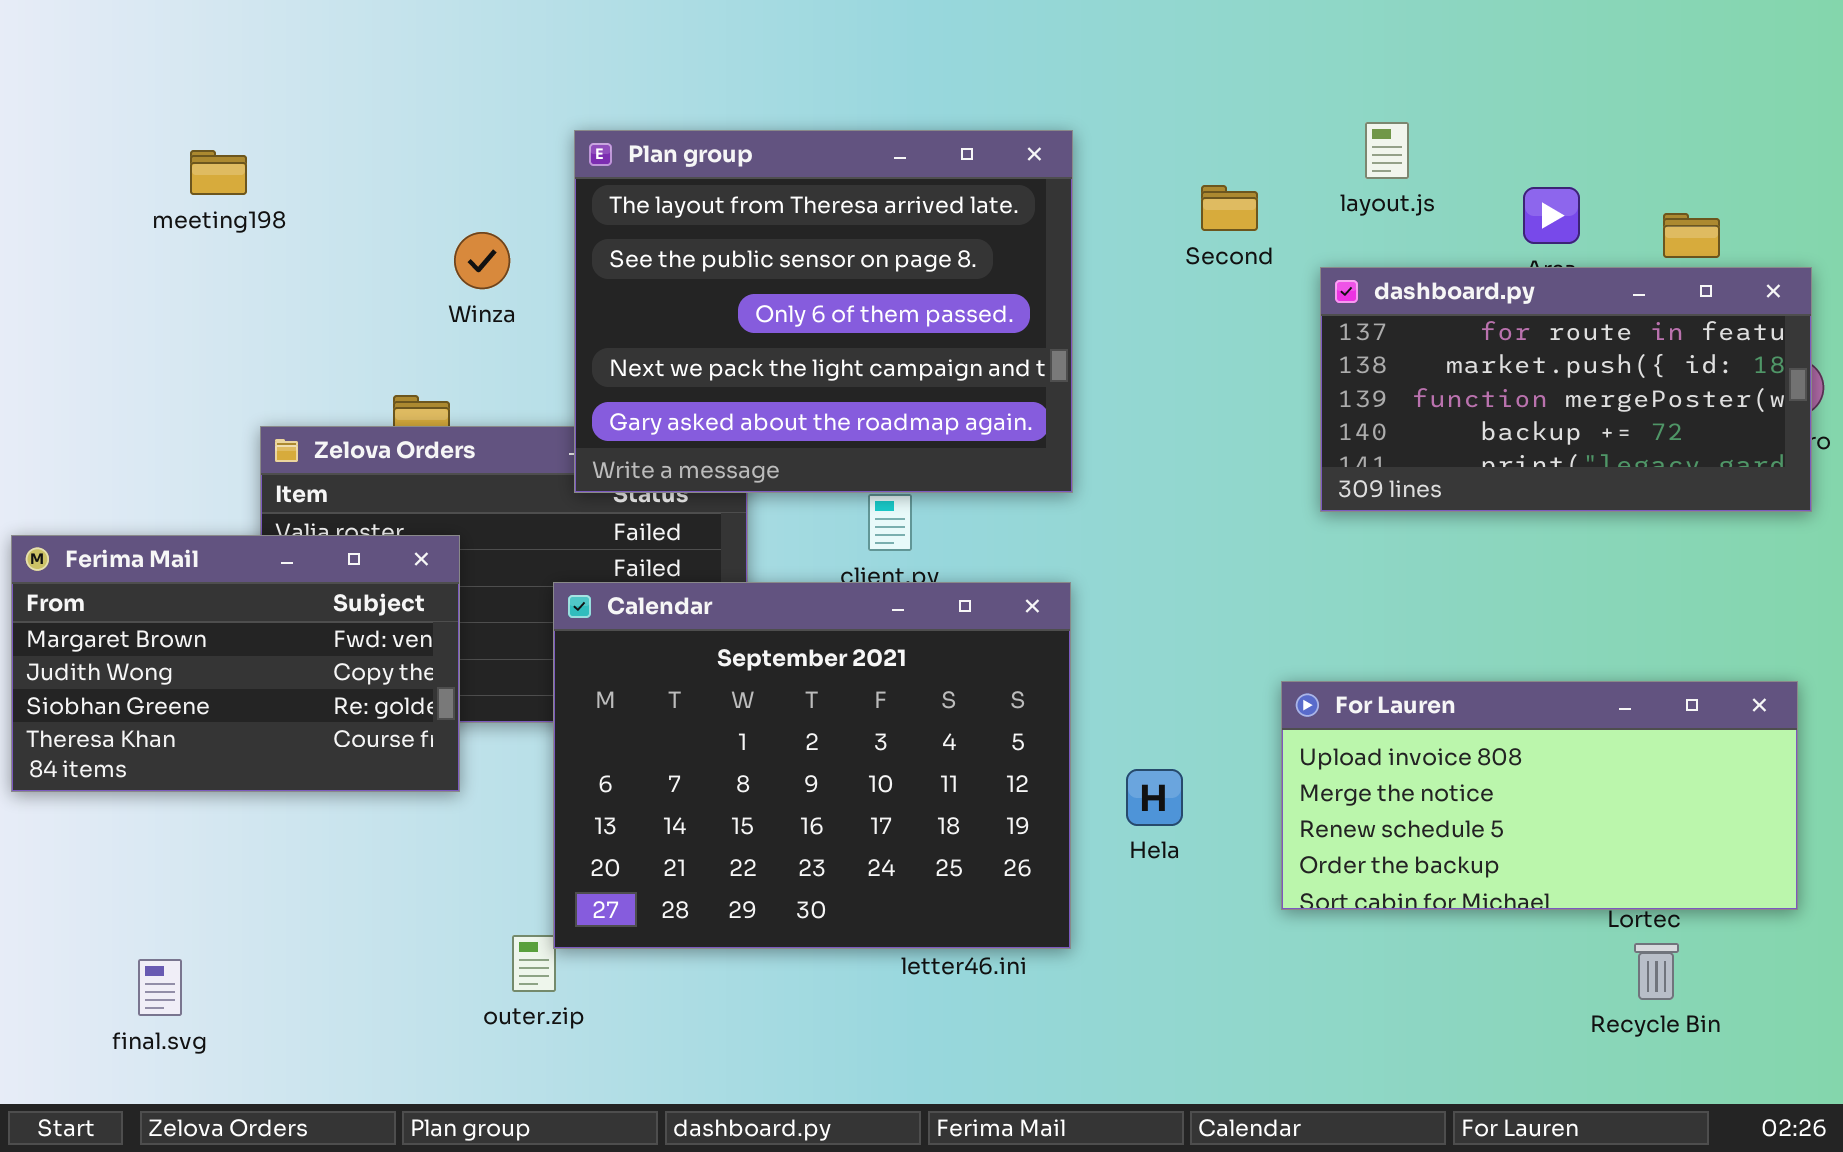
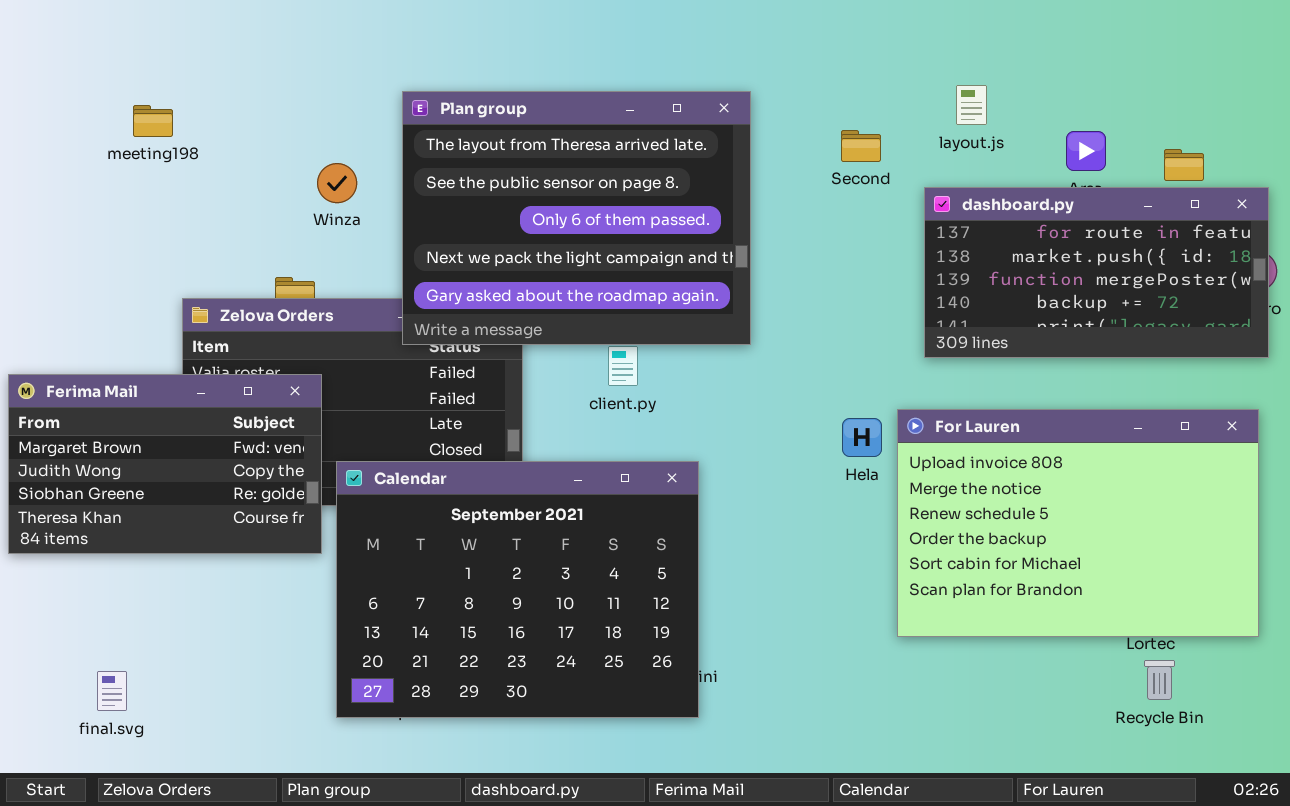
Calendar: [553,582,1071,949] -> [336,461,699,718], moved
For Lauren: [1281,681,1798,910] -> [897,409,1259,637], resized
Hela: [1126,769,1183,826] -> [842,418,882,457], moved

